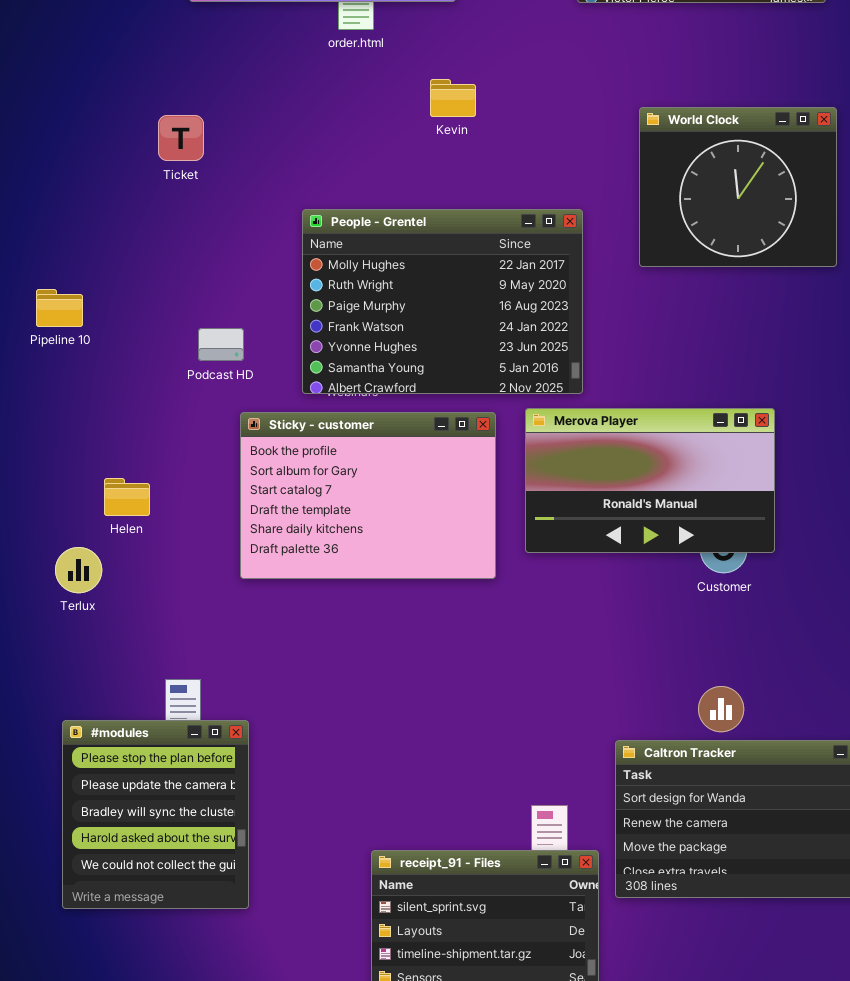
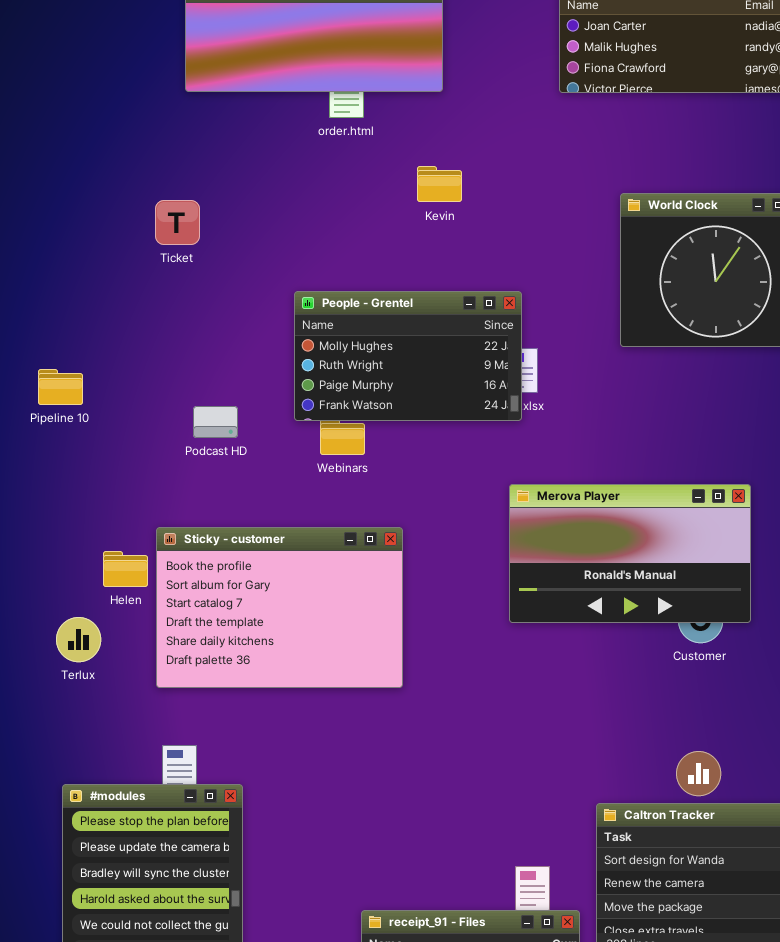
People - Grentel: [302,209,583,394] -> [294,291,522,421], resized
Sticky - customer: [240,412,496,579] -> [156,527,403,688], moved

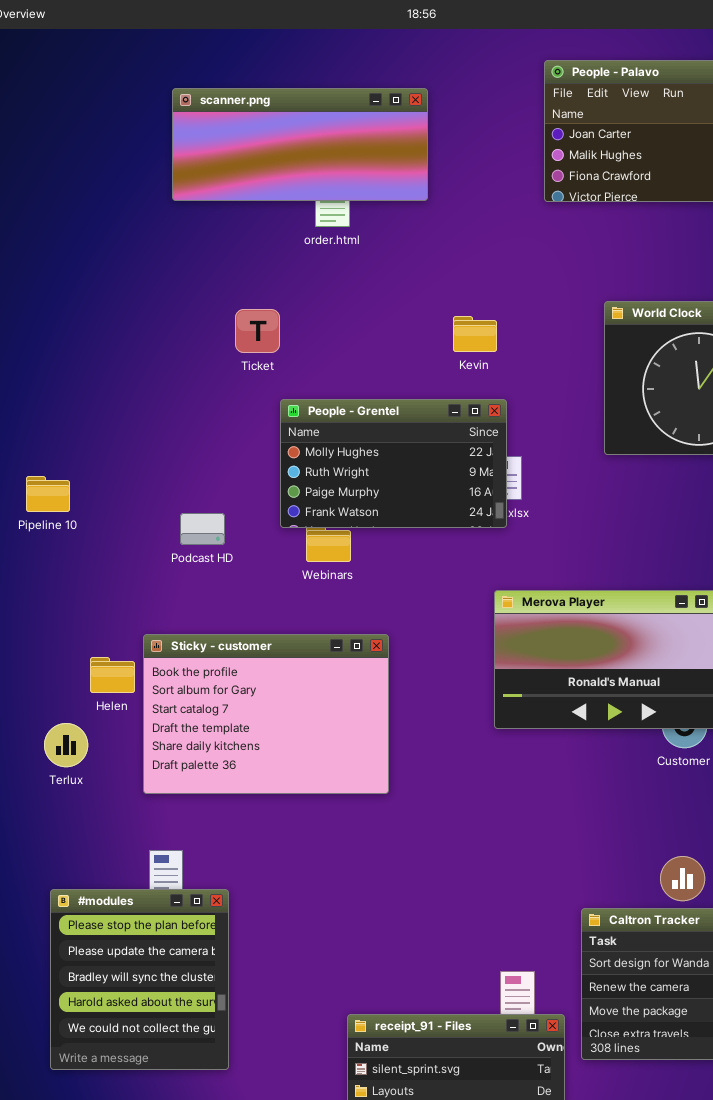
Kevin: [417,166,462,202] -> [453,316,497,352], moved
Ticket: [155,200,200,245] -> [235,309,280,353], moved

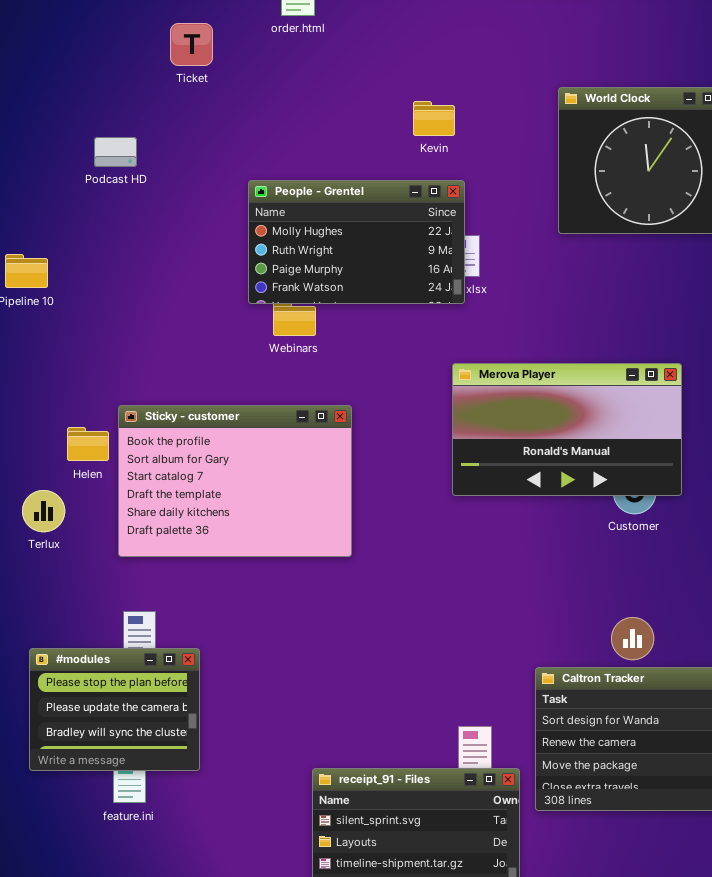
Ticket: [235,309,280,353] -> [170,23,213,66], moved
Podcast HD: [180,513,225,545] -> [94,137,137,167], moved
#modules: [50,889,229,1070] -> [29,648,200,771], resized

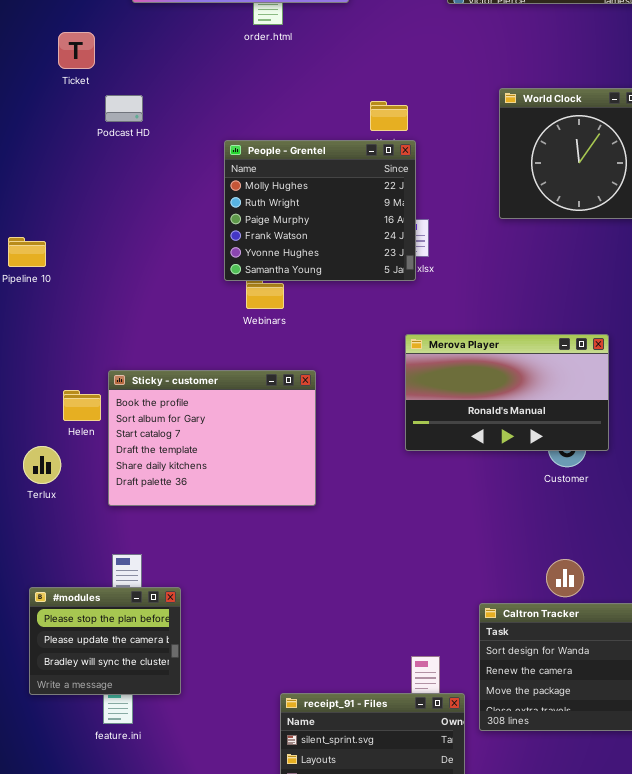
Ticket: [170,23,213,66] -> [58,32,95,69], moved
Podcast HD: [94,137,137,167] -> [105,95,143,122], moved
People - Grentel: [248,180,465,304] -> [224,140,416,281], resized

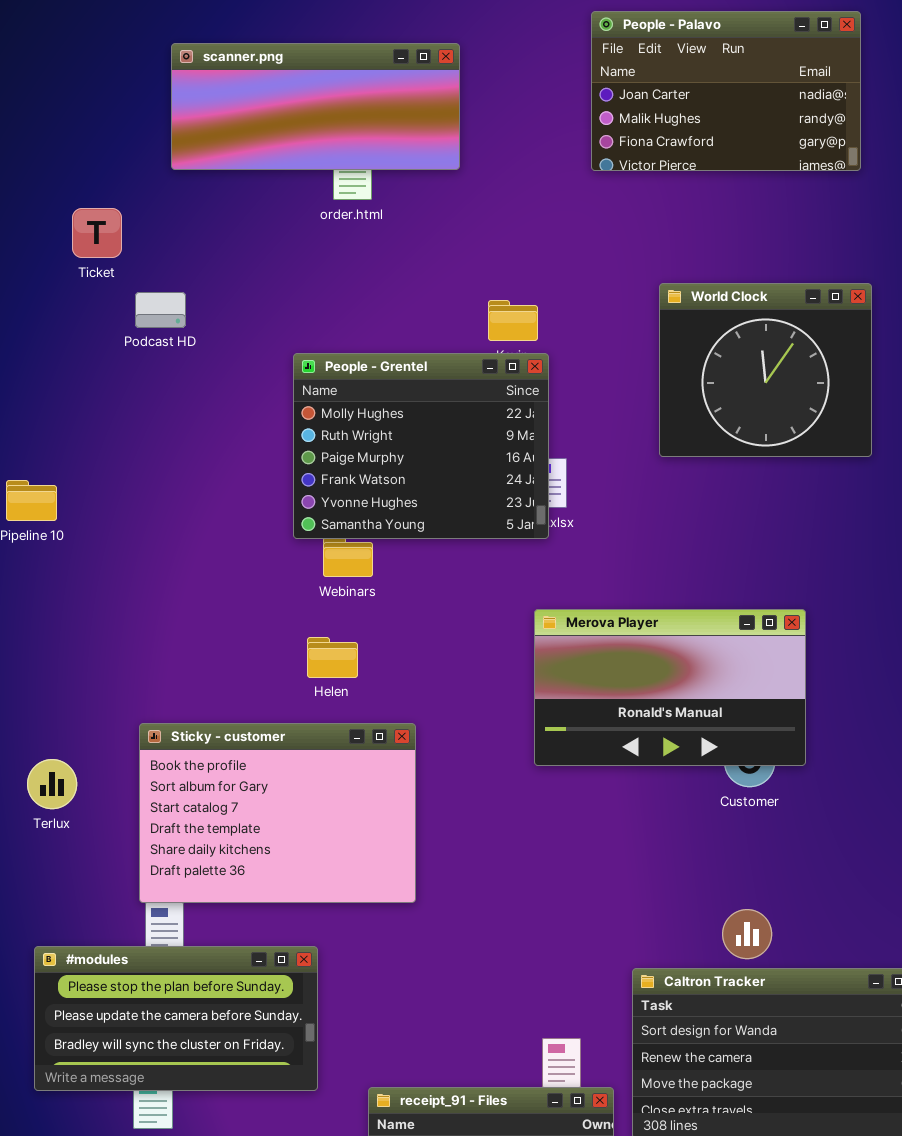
Sticky - customer: [108,370,316,506] -> [139,723,416,903], moved
Helen: [63,390,101,421] -> [307,637,358,678], moved
#modules: [29,587,181,695] -> [34,946,318,1091], resized

